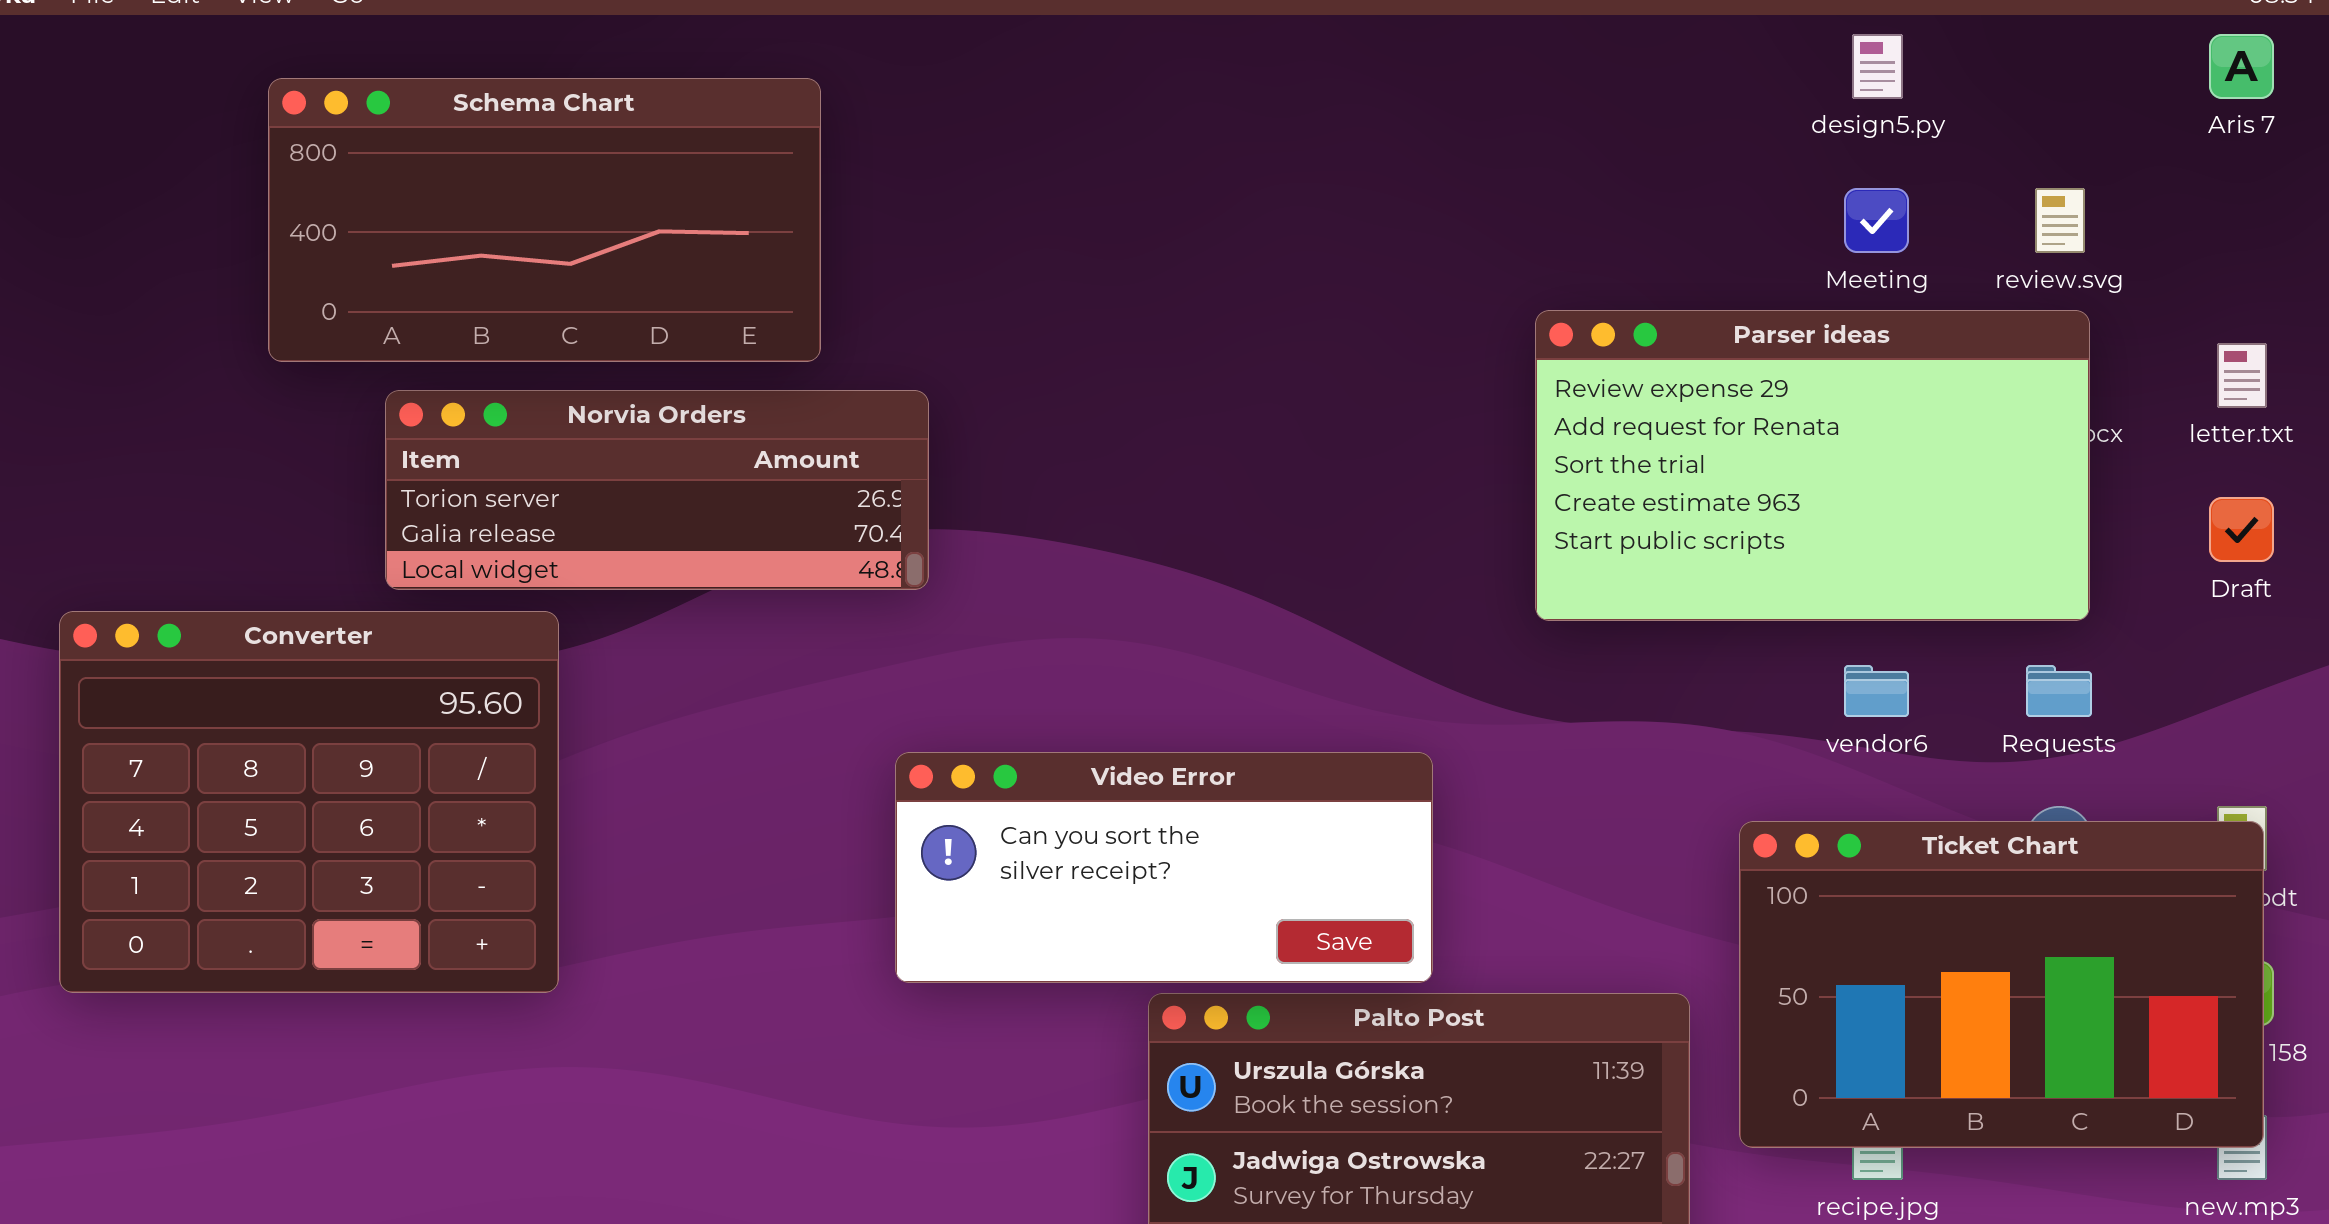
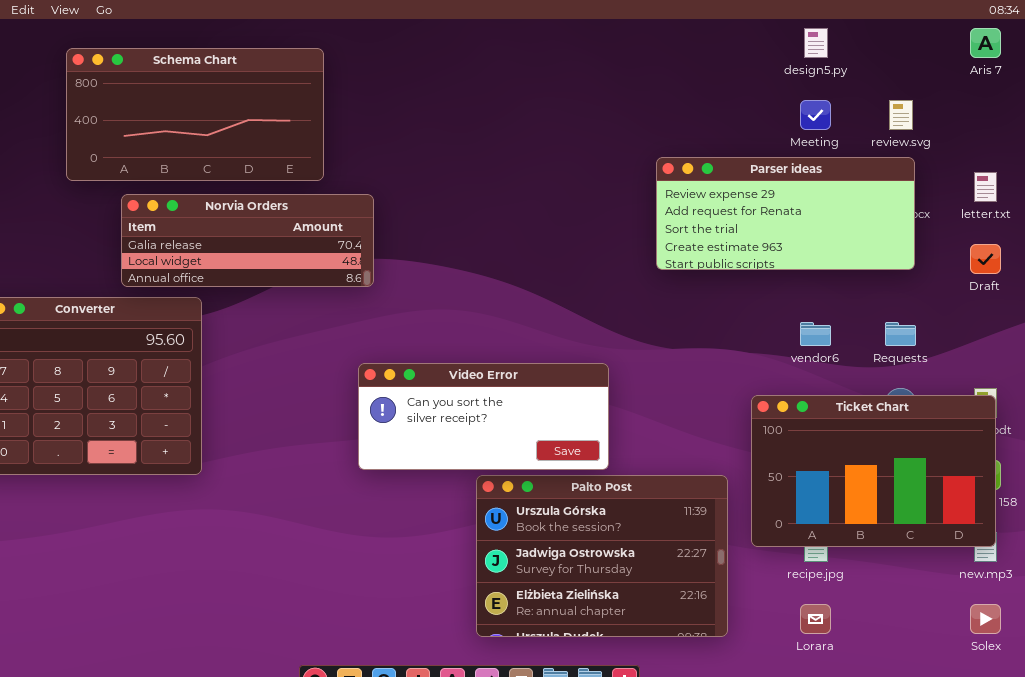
Parser ideas: [1535,310,2090,621] -> [656,157,915,270], resized
Norvia Orders: [385,390,929,590] -> [121,194,374,287], scrolled down 1 row

